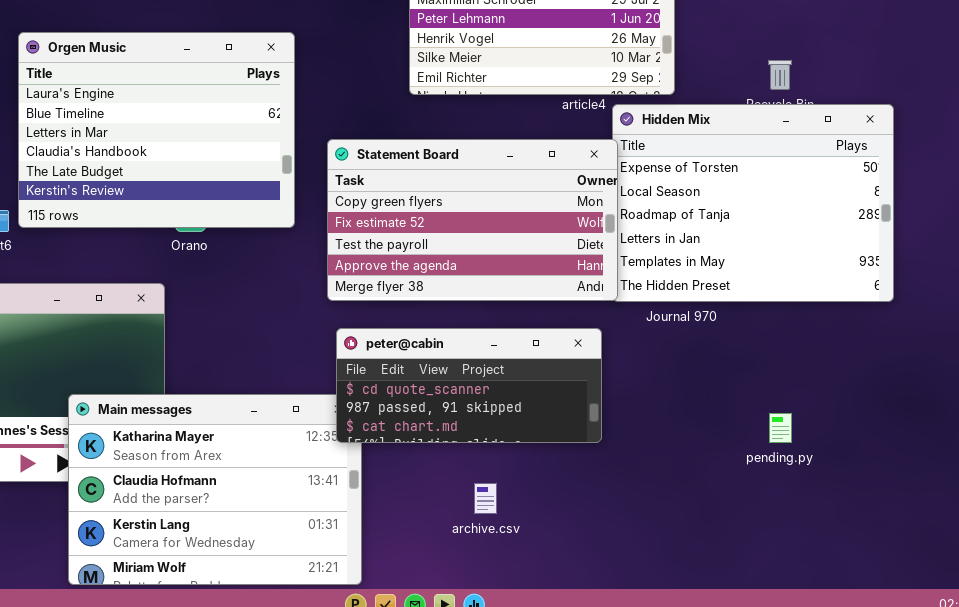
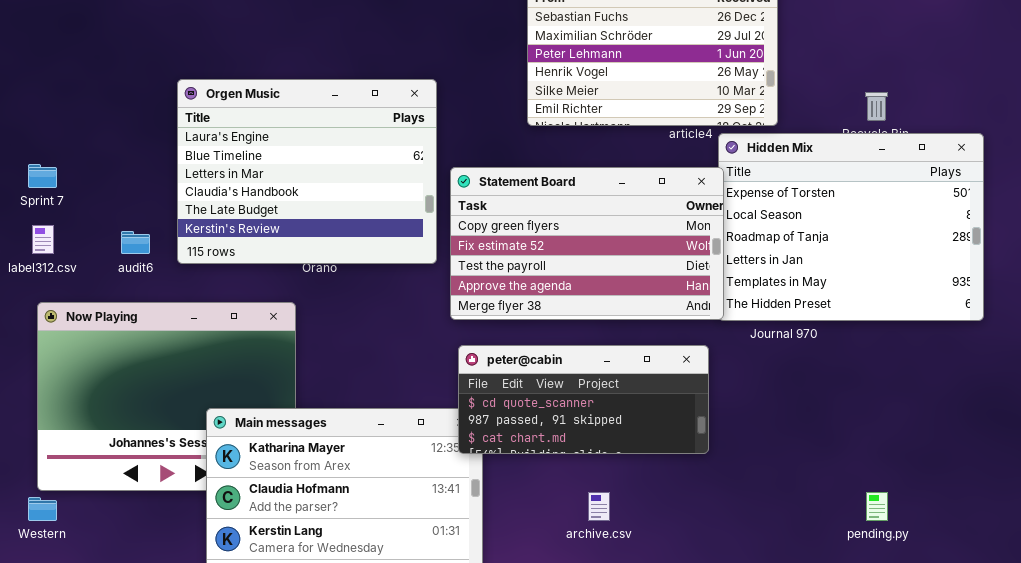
Orgen Music: [18,32,295,228] -> [177,79,437,264], moved
pending.py: [769,413,792,443] -> [866,492,888,521], moved

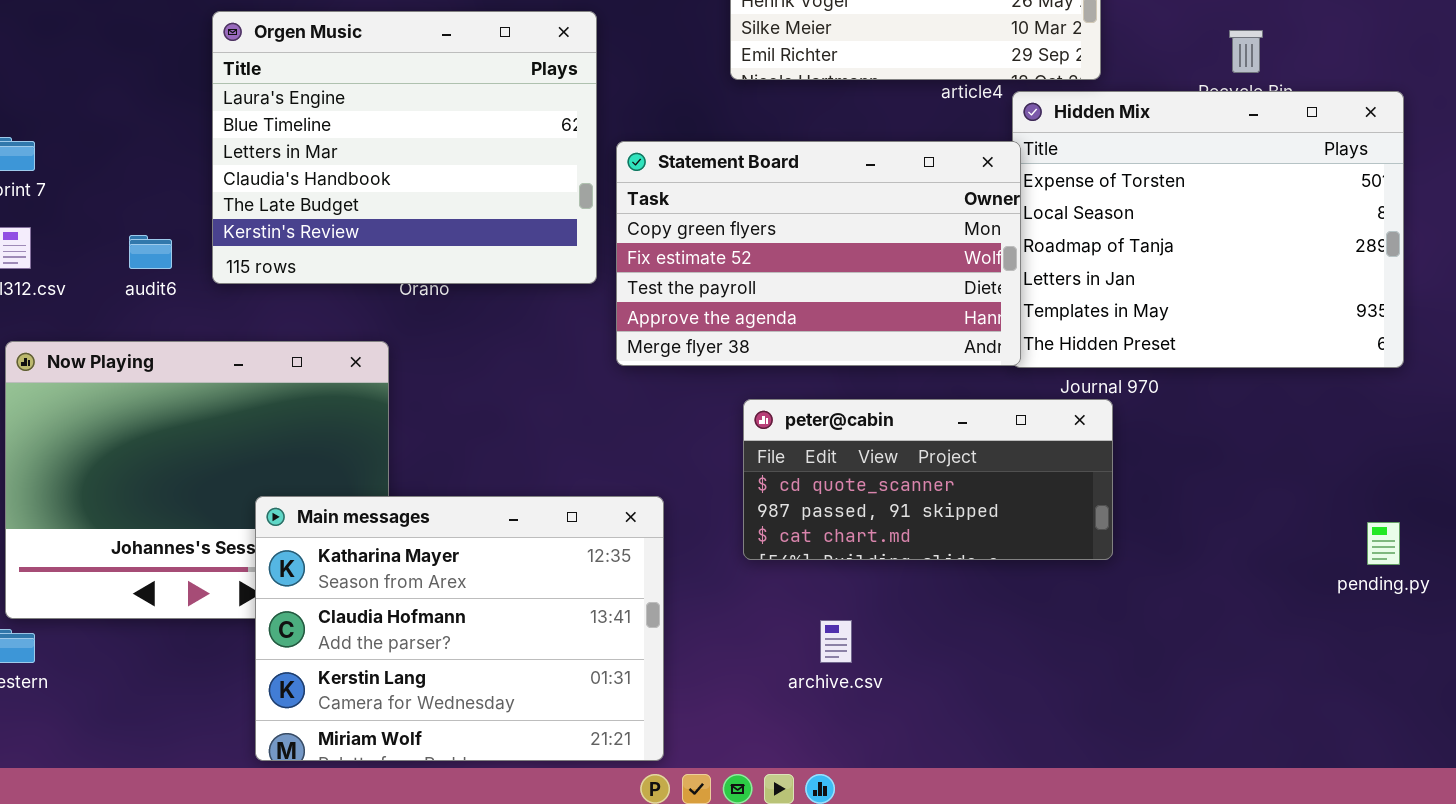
peter@cabin: [458,345,709,454] -> [743,399,1113,560], moved
pending.py: [866,492,888,521] -> [1367,522,1400,565], moved

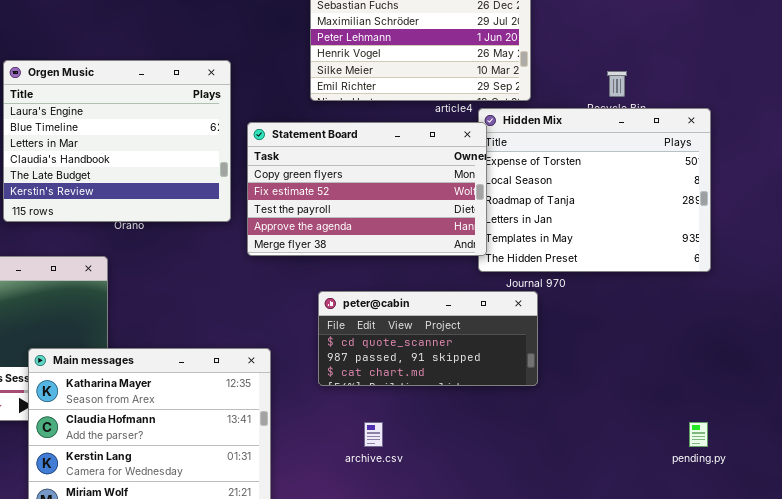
Statement Board: [616,141,1021,366] -> [247,122,487,256], moved
pending.py: [1367,522,1400,565] -> [689,422,708,447], moved

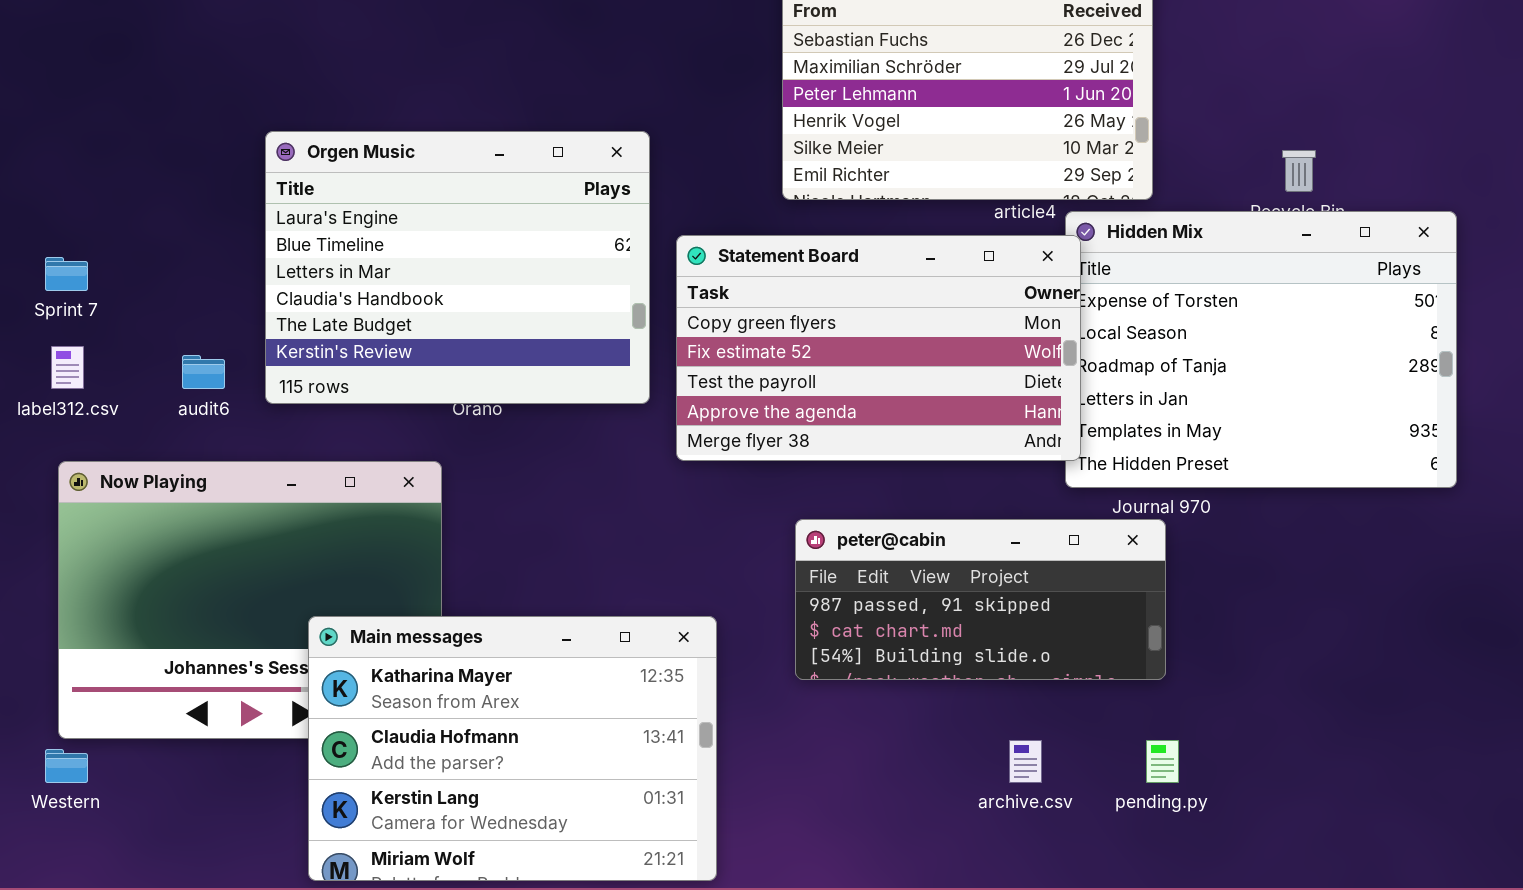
peter@cabin: [318,291,538,386] -> [795,519,1166,680], scrolled down 1 row
archive.csv: [364,422,383,447] -> [1009,740,1042,783], moved
pending.py: [689,422,708,447] -> [1146,740,1179,783], moved

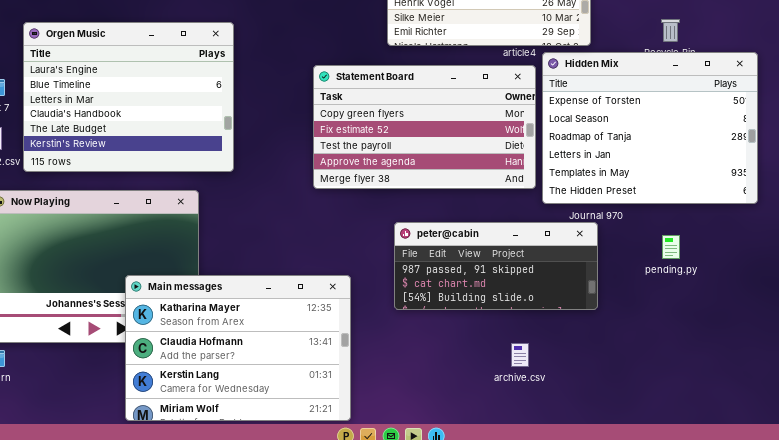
Orgen Music: [265,131,650,404] -> [23,22,234,172], moved
Statement Board: [676,235,1081,461] -> [313,65,536,189], moved
pending.py: [1146,740,1179,783] -> [662,235,680,259], moved

